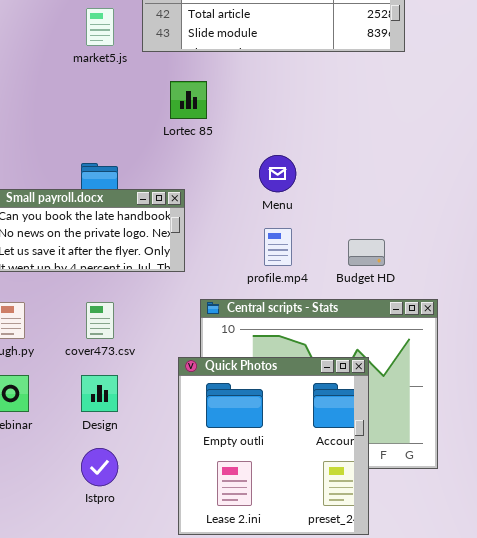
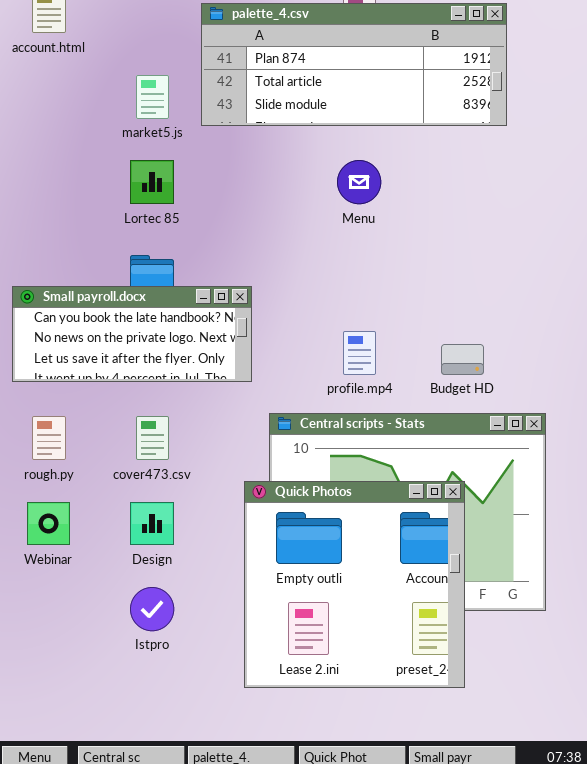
Lortec 85: [170,81,207,119] -> [130,160,174,204], moved
Menu: [259,155,296,192] -> [337,160,381,204], moved

